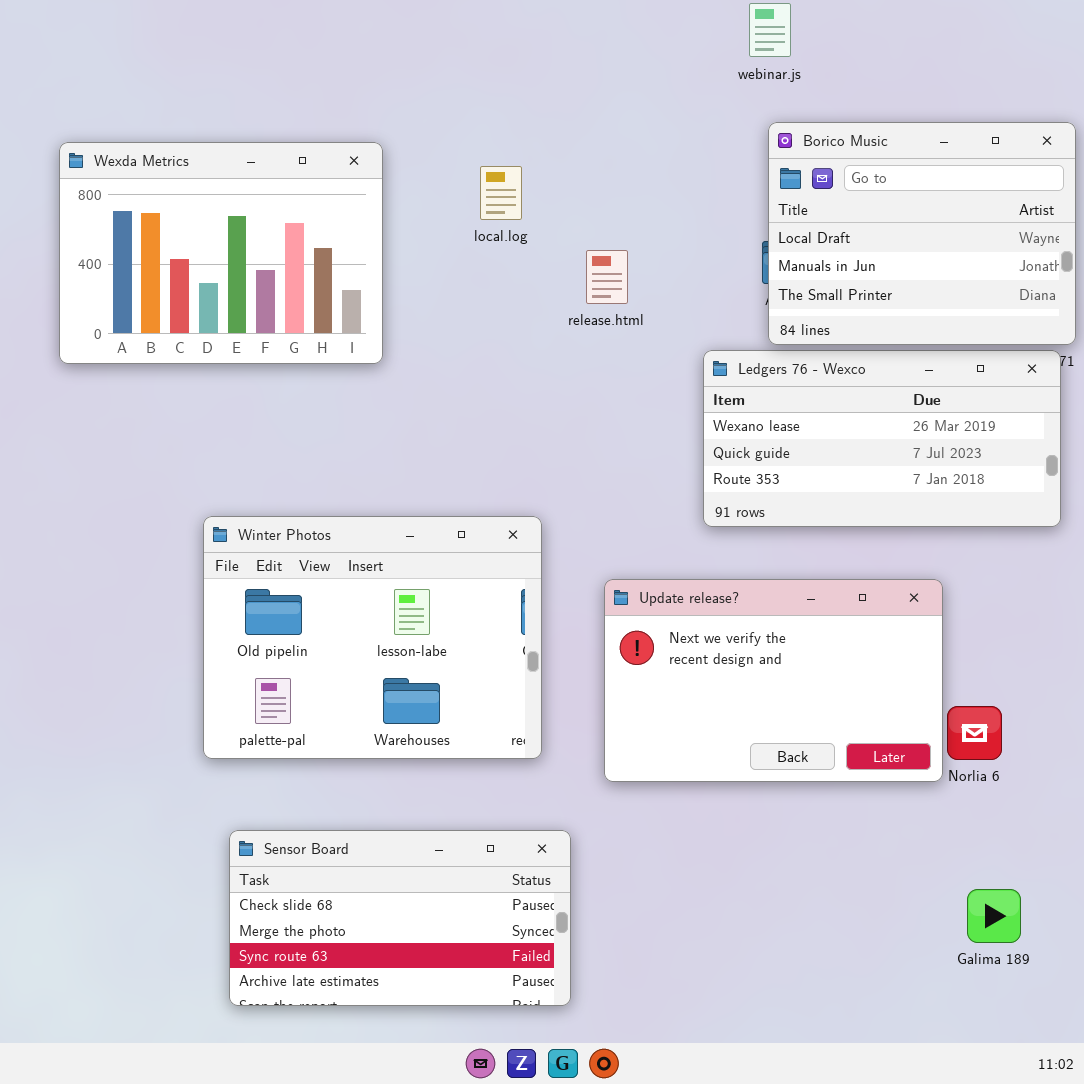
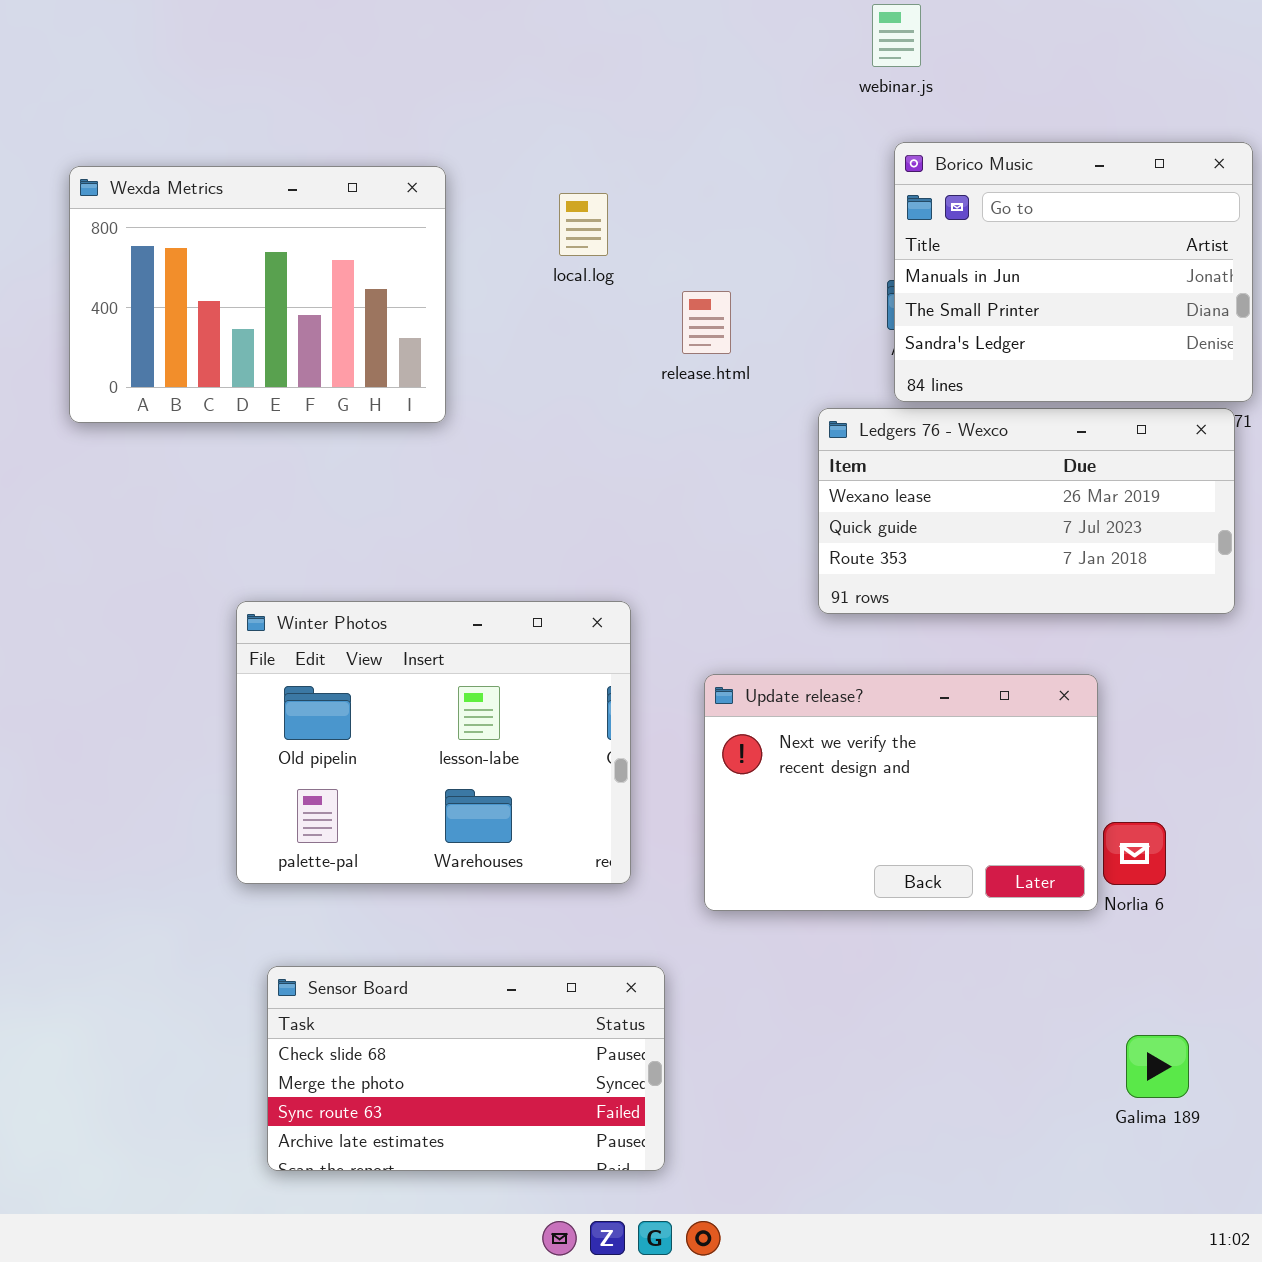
Borico Music: [768,122,1076,345] -> [894,142,1253,402], scrolled down 1 row

